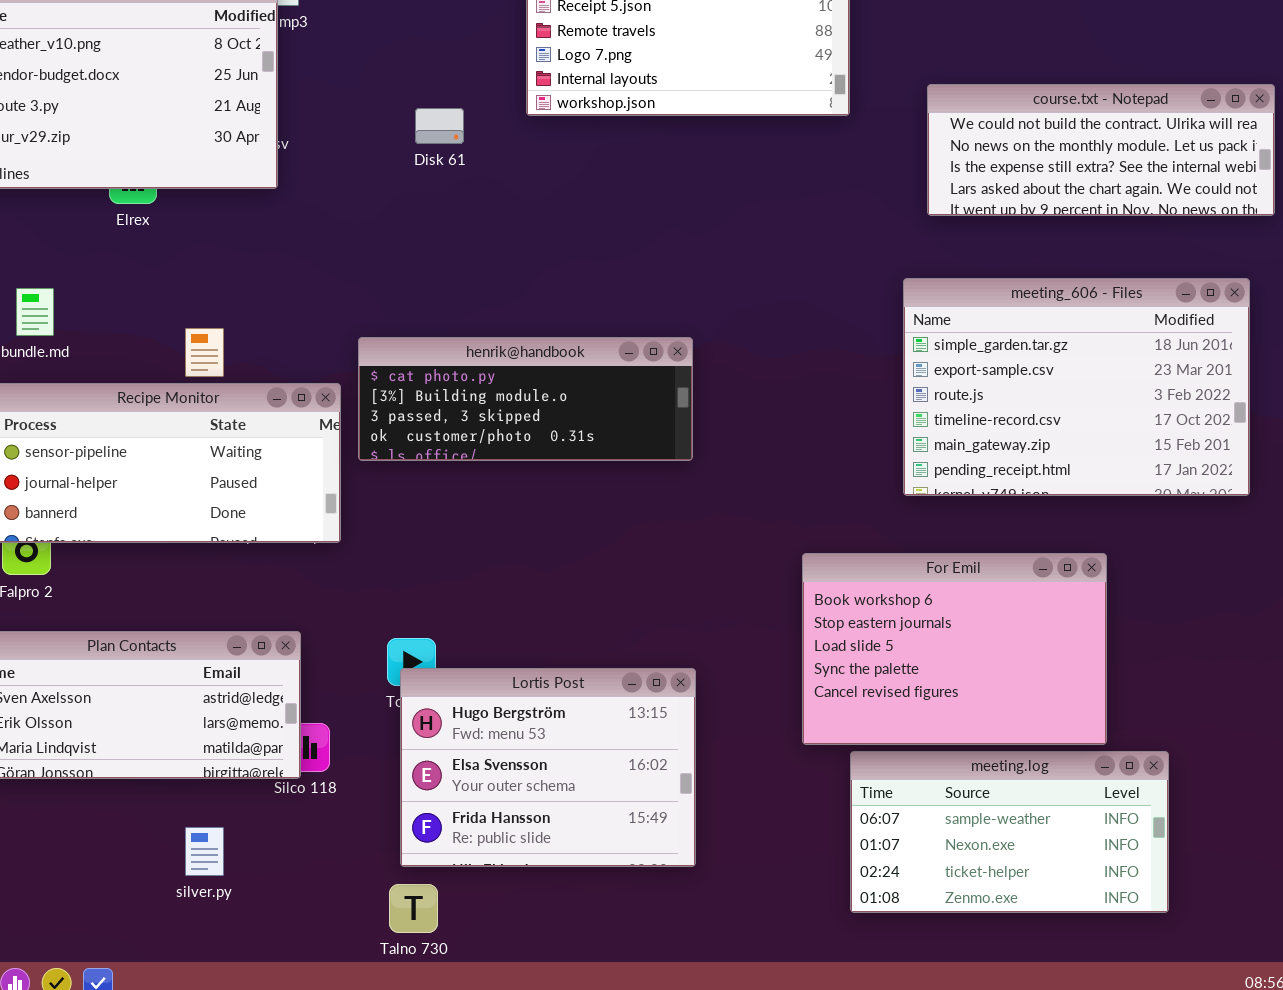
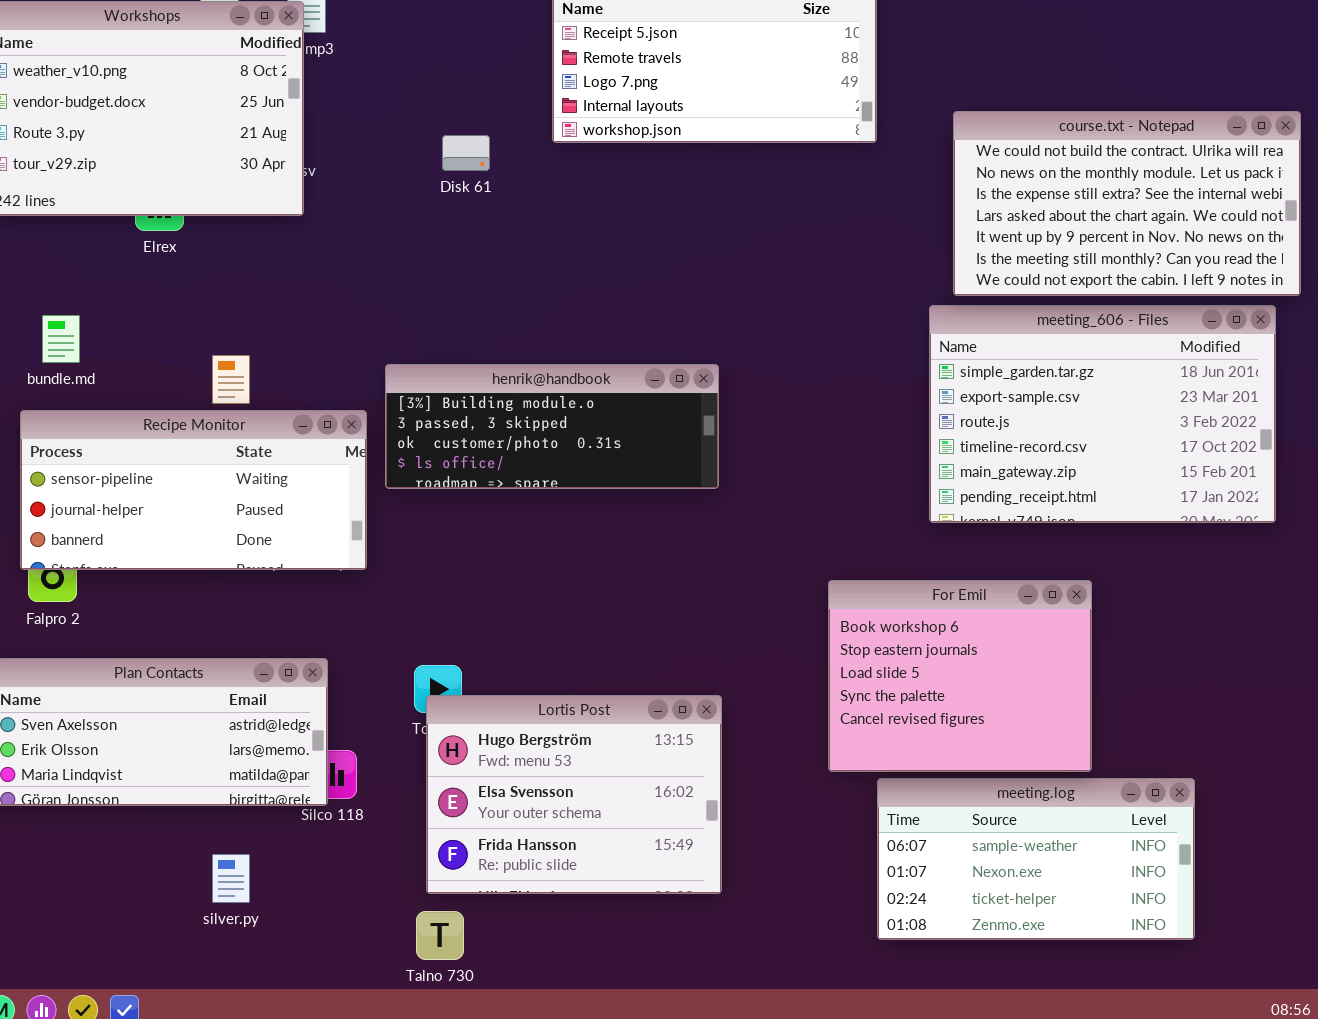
course.txt - Notepad: [927,84,1275,216] -> [953,111,1301,296], resized
henrik@handbook: [358,337,693,461] -> [385,364,719,489], scrolled down 1 row
For Emil: [802,553,1107,745] -> [828,580,1092,772], resized

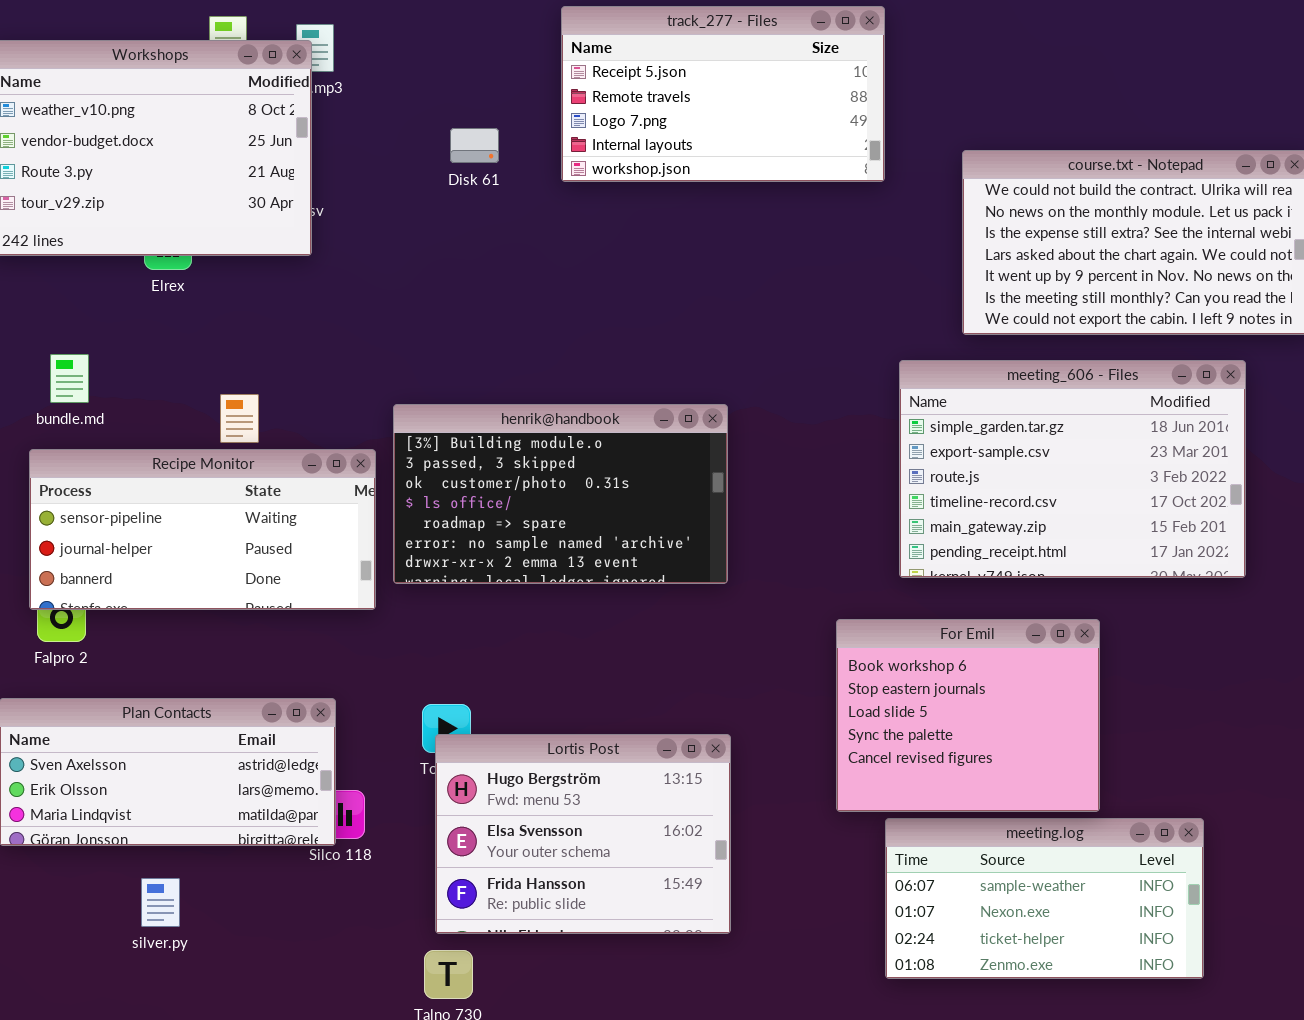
Disk 61: [442,135,490,171] -> [450,128,499,163], moved
meeting_606 - Files: [929,305,1276,523] -> [899,360,1246,578], moved
henrik@handbook: [385,364,719,489] -> [393,404,728,584], resized
silver.py: [212,854,250,903] -> [141,878,180,927], moved

